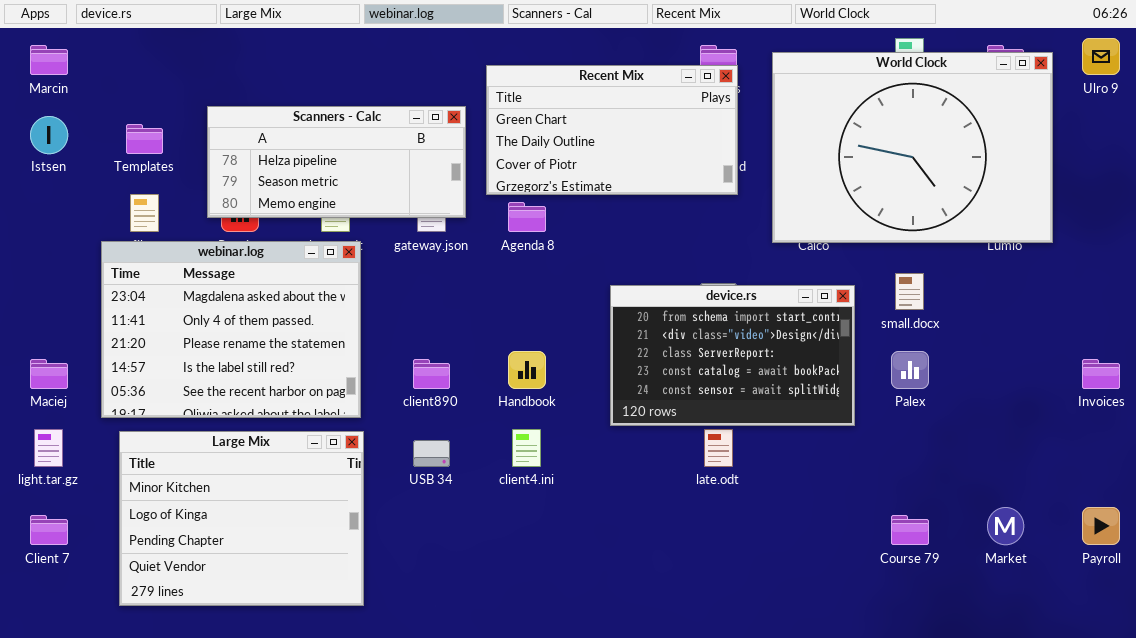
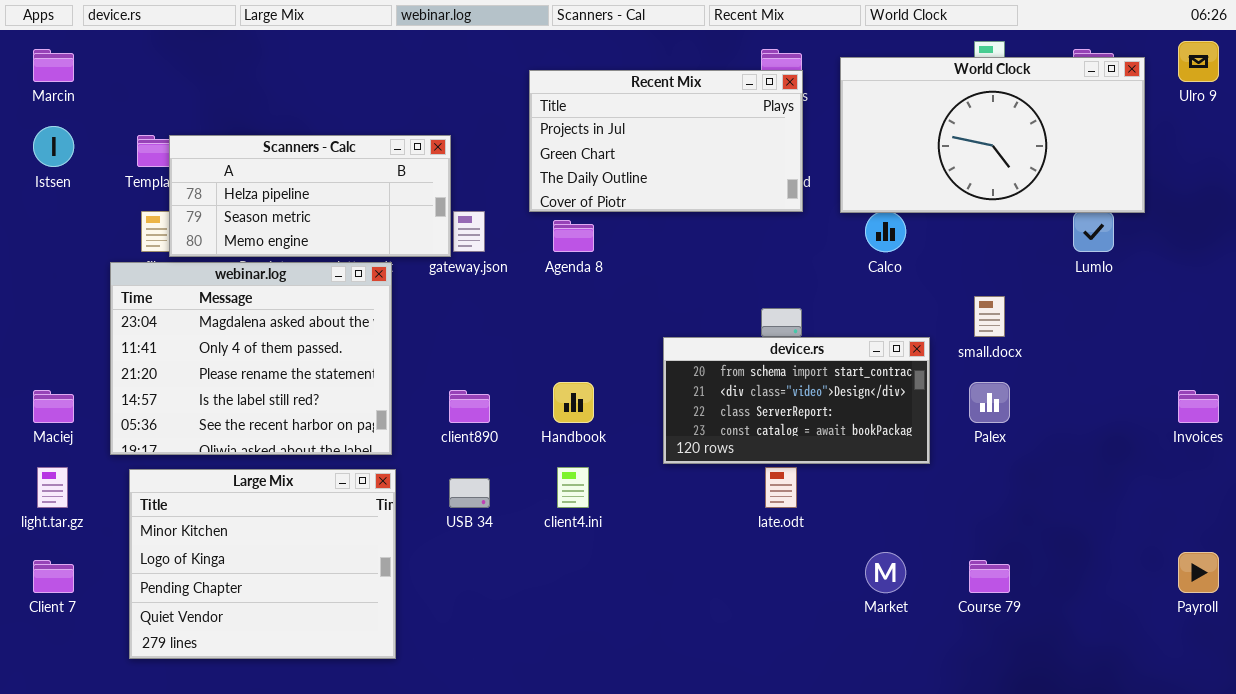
World Clock: [772,52,1053,243] -> [840,57,1145,213], resized
Recent Mix: [486,65,738,195] -> [529,70,803,212], scrolled up 1 row
Scanners - Calc: [207,106,466,218] -> [169,135,451,257], moved
device.rs: [610,285,855,426] -> [663,337,930,464], resized
Market: [987,507,1024,545] -> [865,552,906,593], moved

